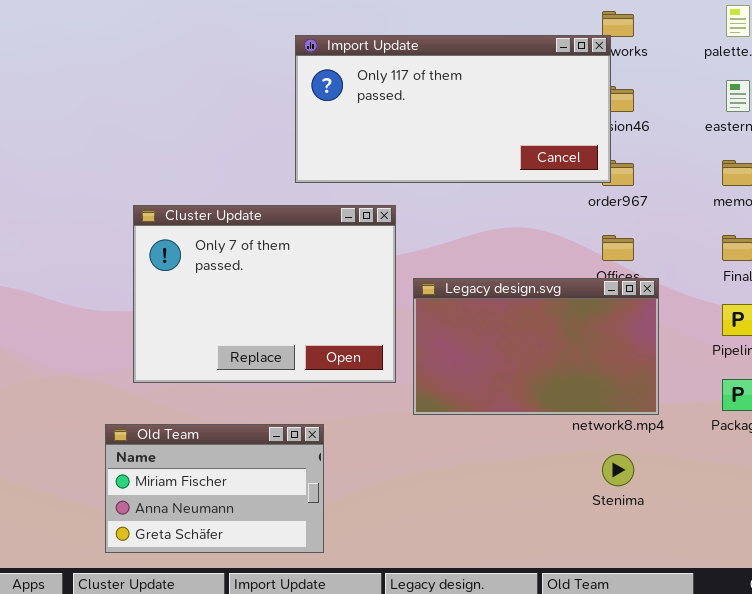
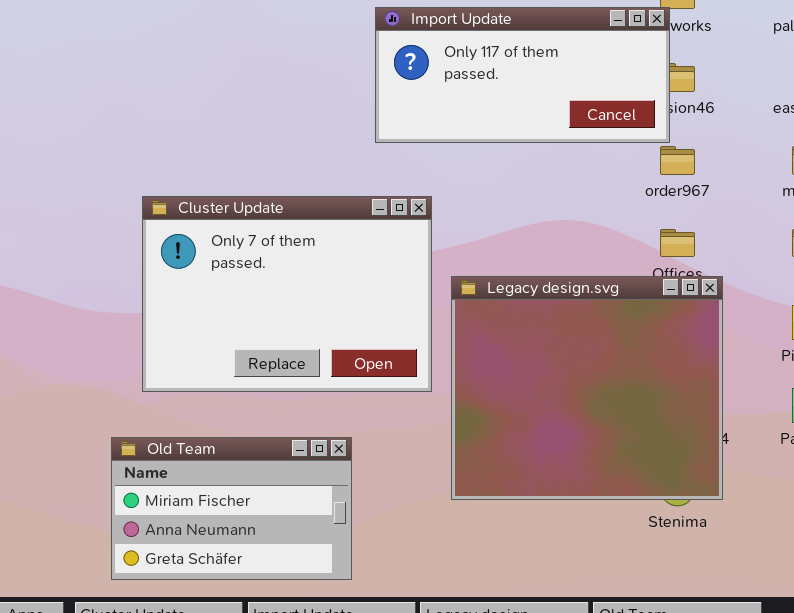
Import Update: [295,35,611,183] -> [375,7,670,143], resized
Legacy design.svg: [413,278,659,415] -> [451,276,723,500], resized

